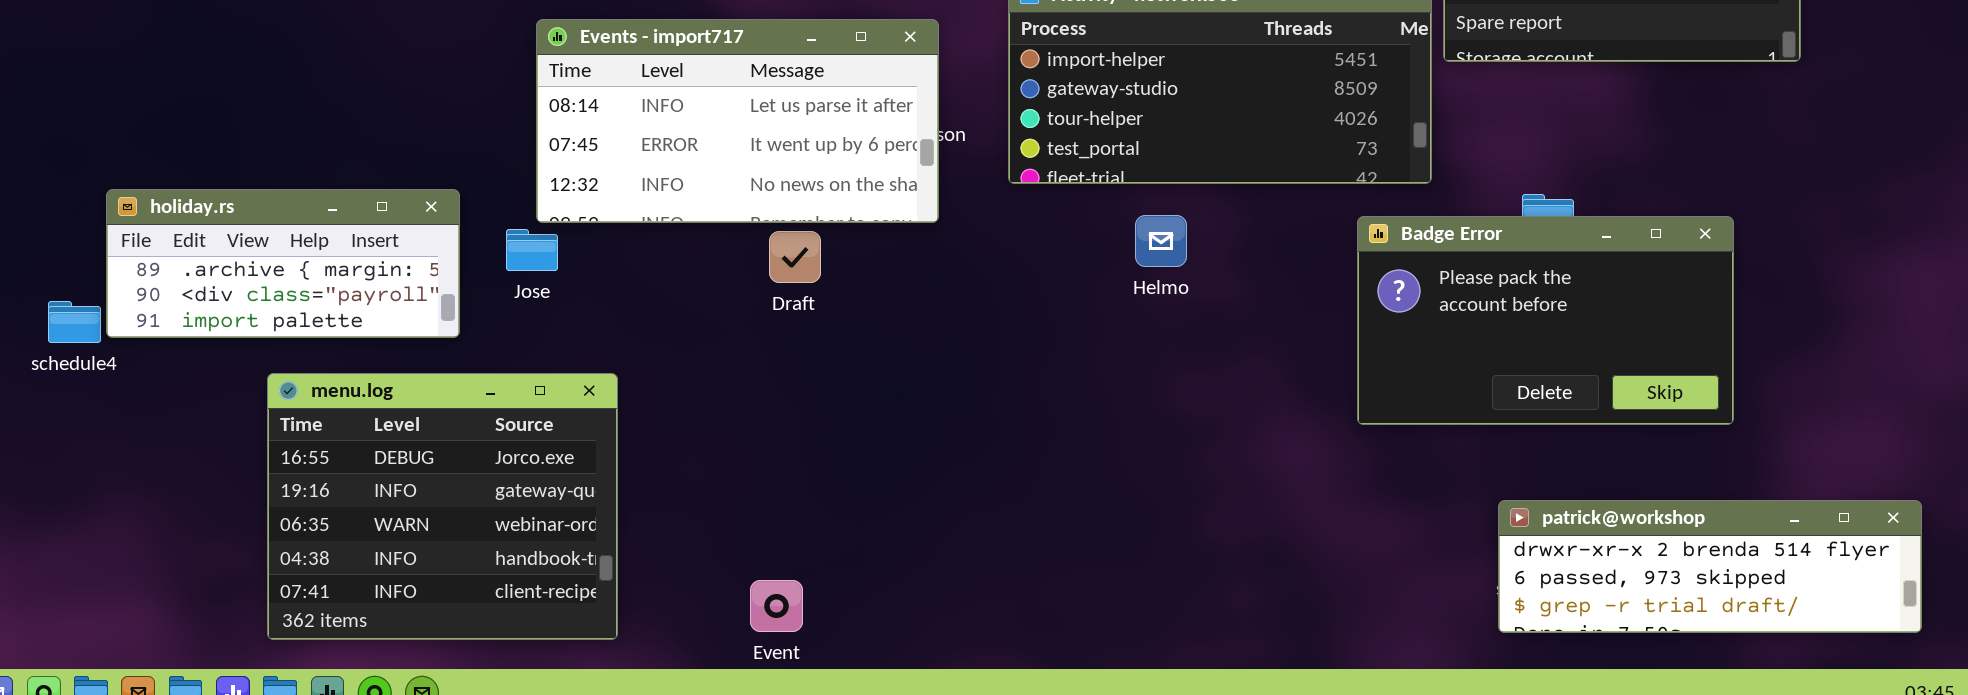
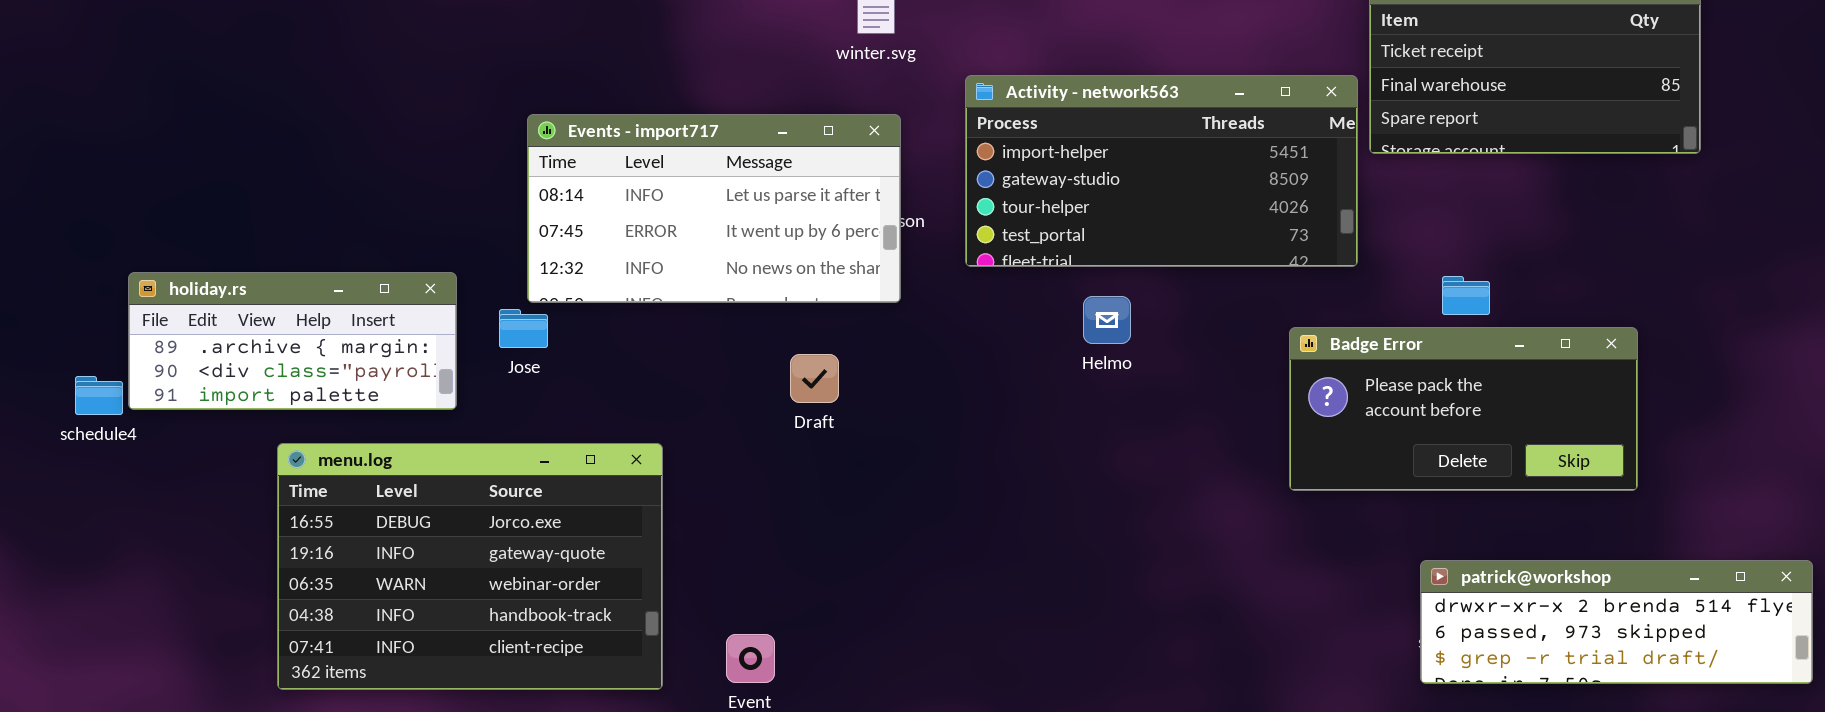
Badge Error: [1357,216,1734,425] -> [1289,327,1638,491], resized
Draft: [769,231,821,283] -> [790,354,839,403], moved
menu.log: [267,373,618,640] -> [277,443,663,690], resized

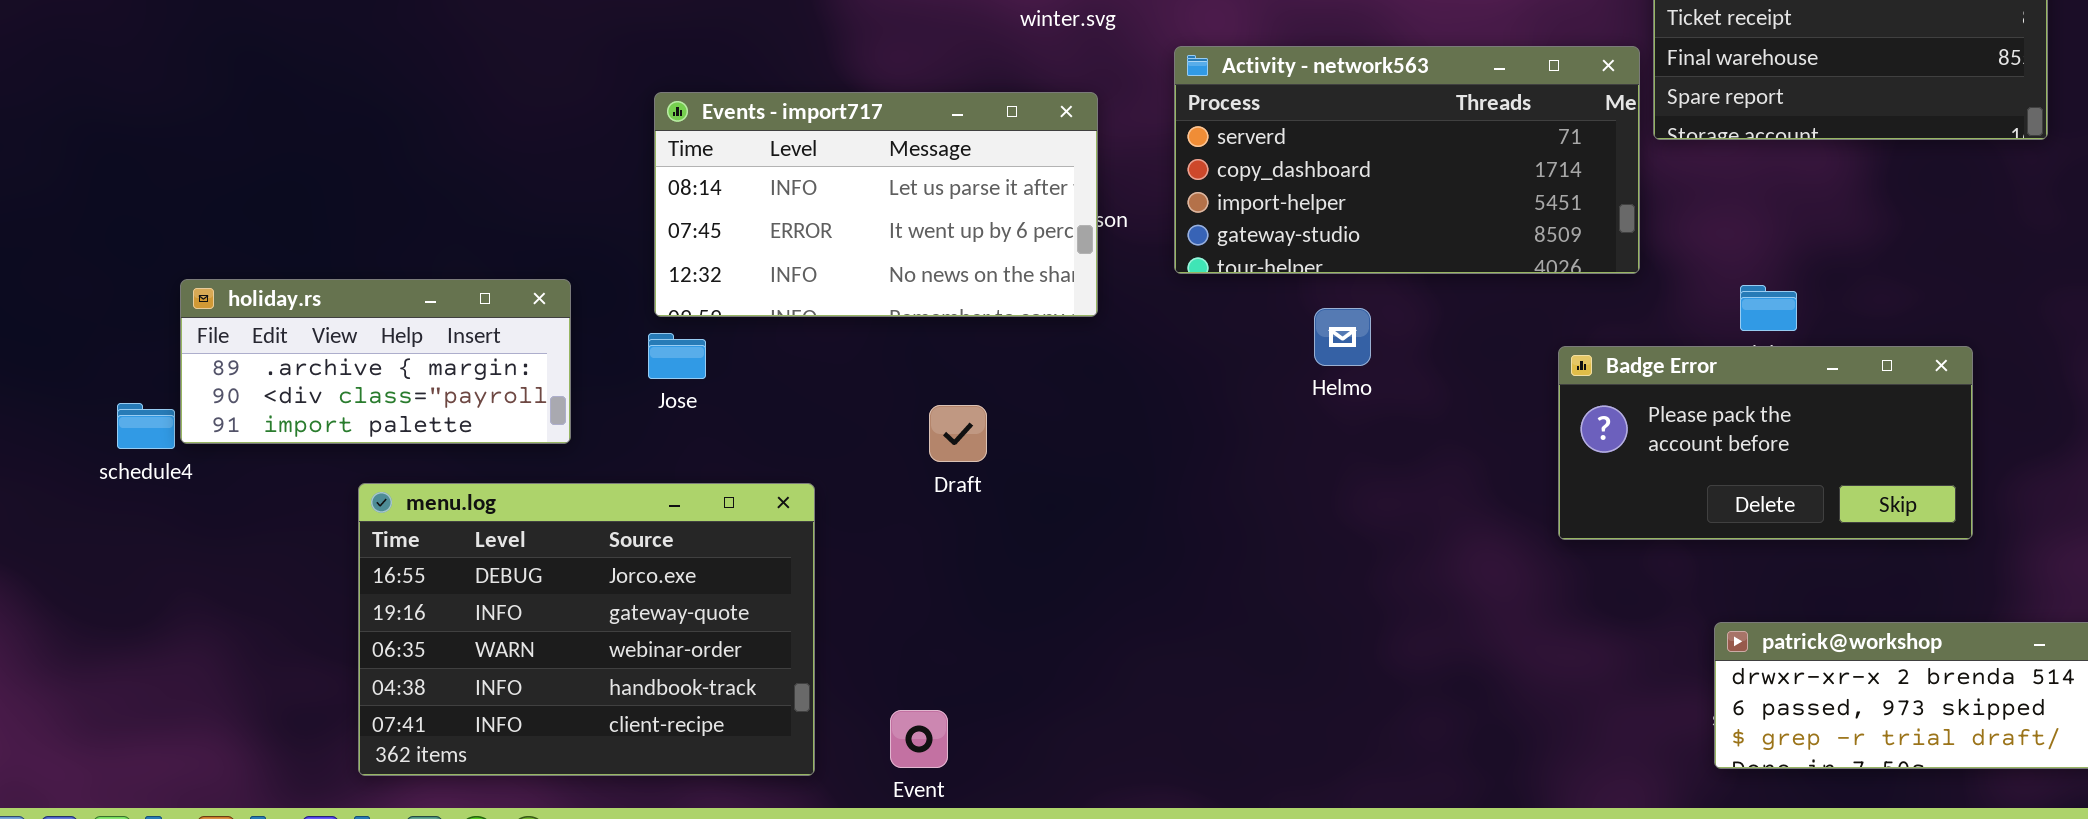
Activity - network563: [965,75,1358,267] -> [1174,46,1640,274], scrolled up 2 rows
Jose: [499,309,548,348] -> [648,333,706,379], moved
Draft: [790,354,839,403] -> [929,405,987,462], moved

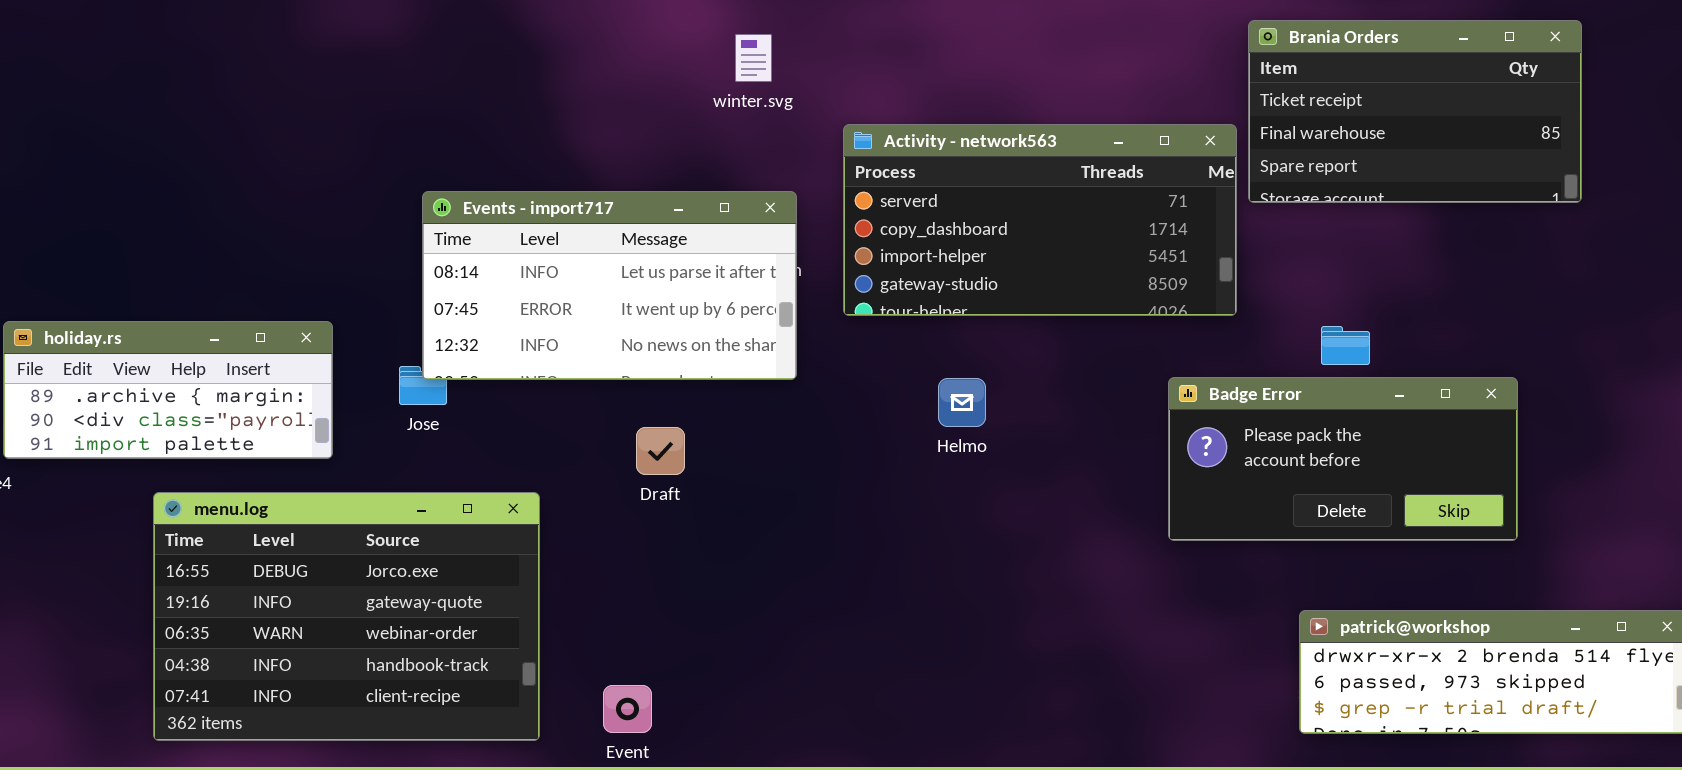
Events - import717: [654,92,1098,317] -> [422,191,797,380], moved
Helmo: [1314,308,1371,366] -> [938,378,986,427], moved

